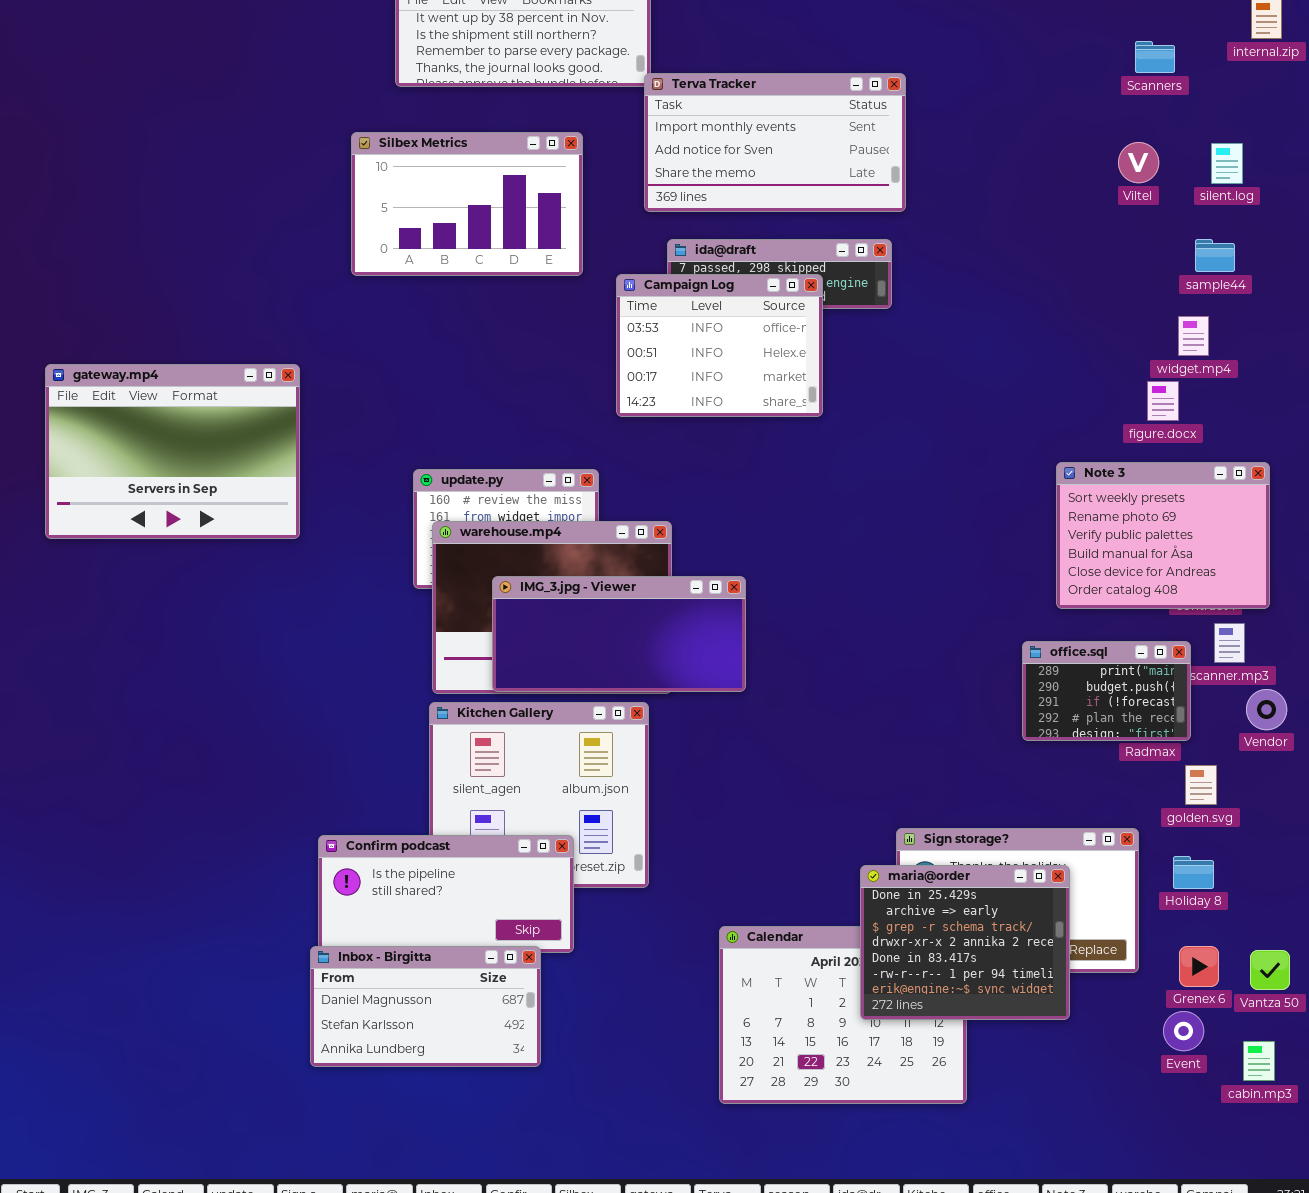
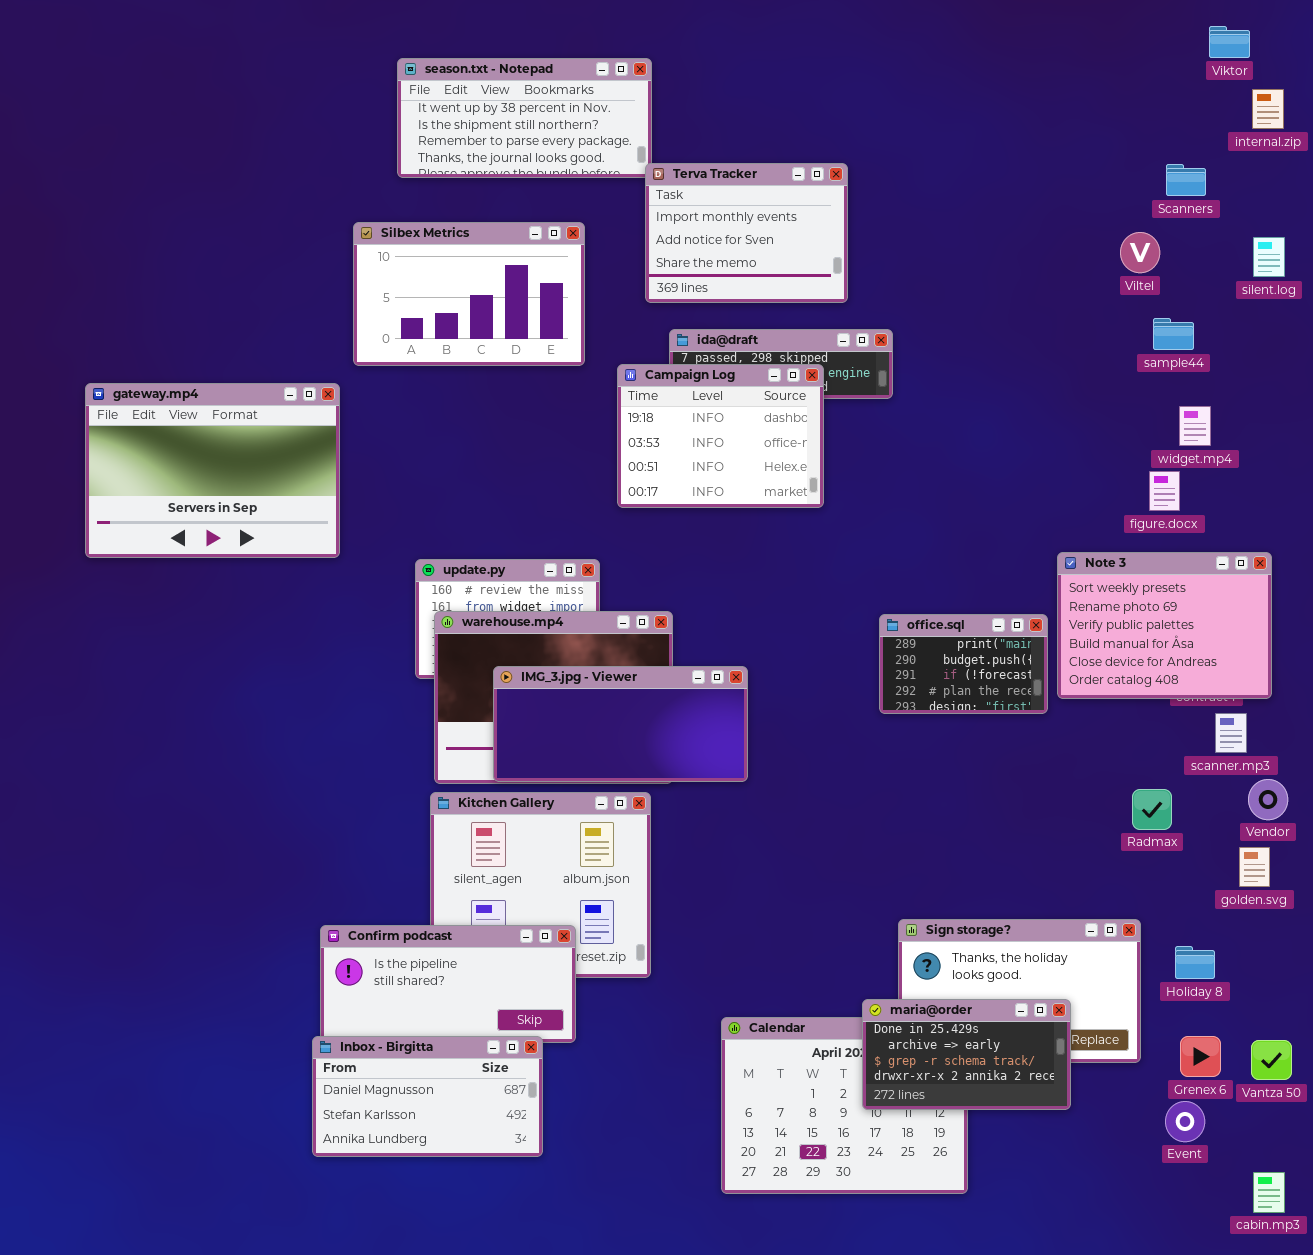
Scanners: [1135,41,1175,73] -> [1166,164,1206,196], moved
Terva Tracker: [644,73,906,212] -> [645,163,848,303], resized
silent.log: [1211,143,1243,184] -> [1253,237,1285,277], moved
sample44: [1195,239,1235,272] -> [1153,318,1194,350], moved
Campaign Log: [616,274,823,417] -> [617,364,824,508], scrolled up 1 row
gateway.mp4: [45,364,300,539] -> [85,383,340,558], moved
office.sql: [1022,641,1191,741] -> [879,614,1048,714], moved
golden.svg: [1185,765,1217,805] -> [1239,847,1270,887], moved
maria@order: [860,865,1070,1020] -> [862,999,1071,1110], resized
cabin.mp3: [1243,1041,1275,1081] -> [1253,1172,1285,1213], moved

